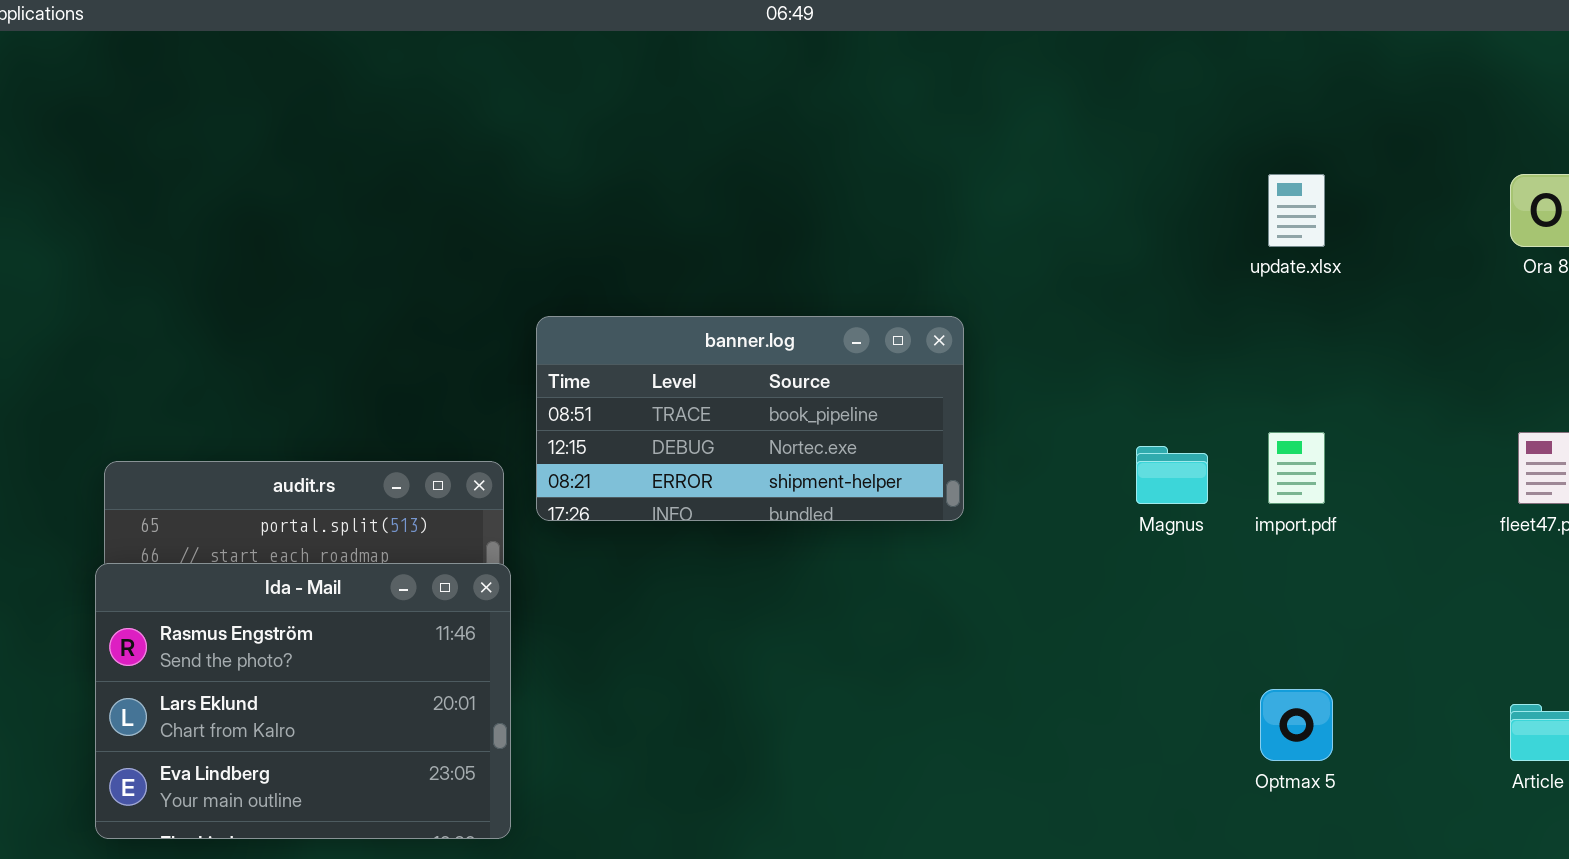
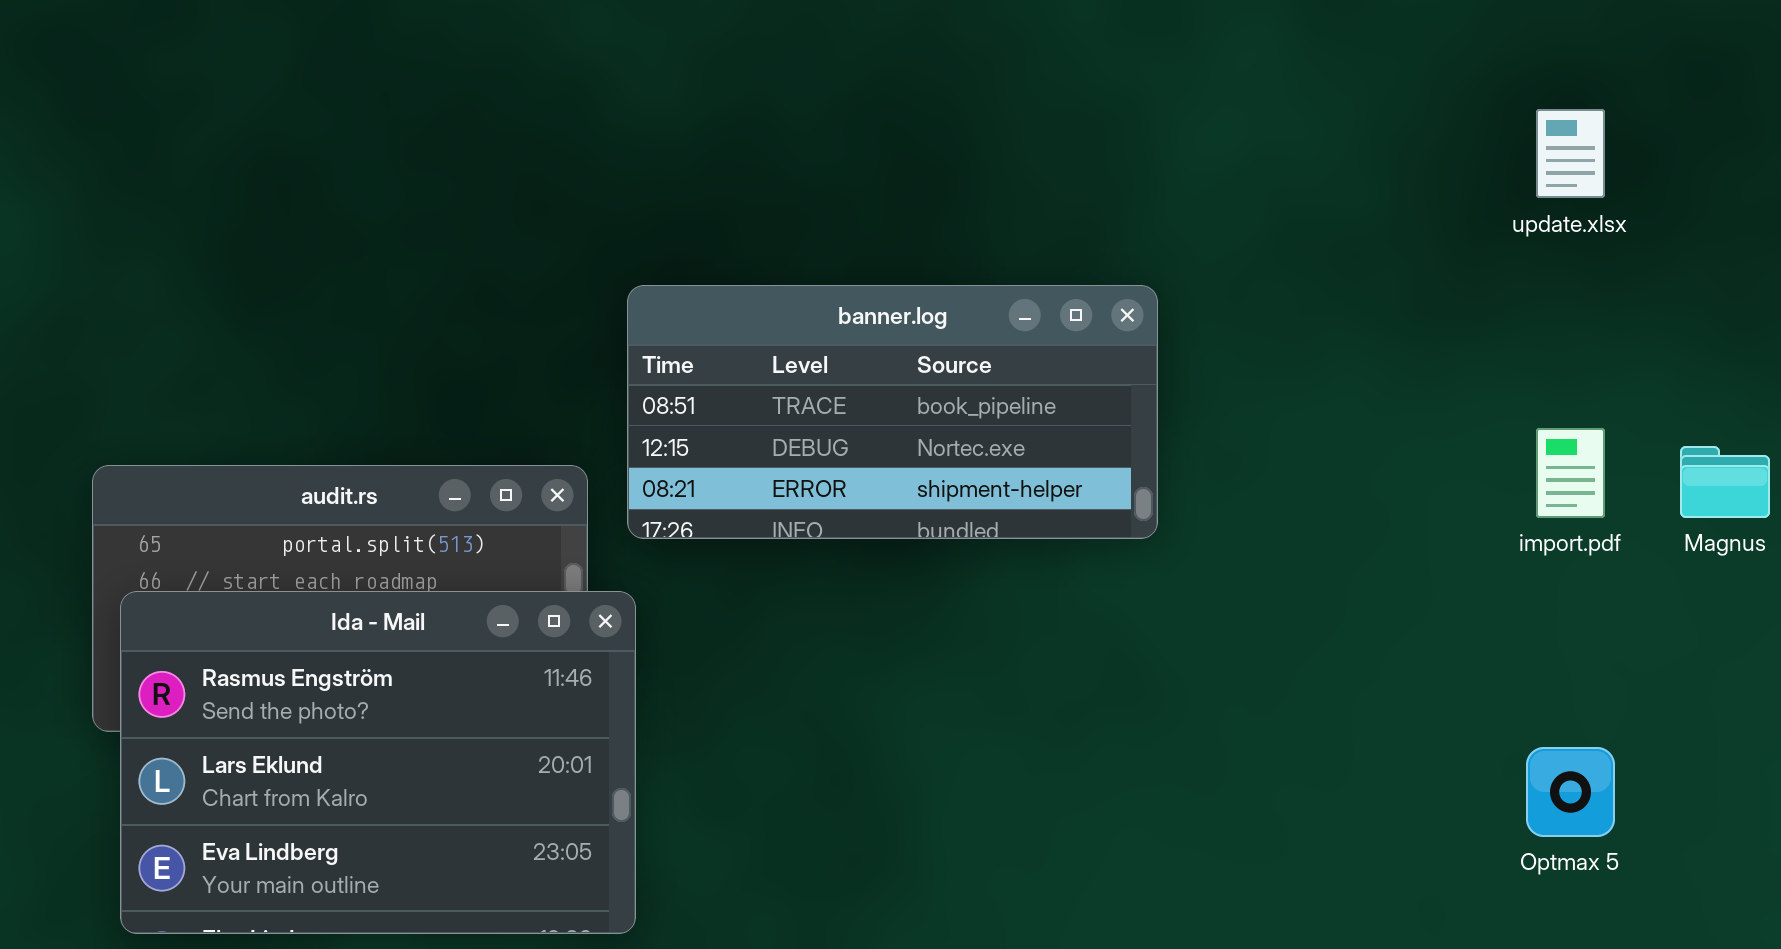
Magnus: [1136,446,1208,504] -> [1680,446,1770,518], moved
Ida - Mail: [95,563,511,839] -> [120,591,636,934], moved

